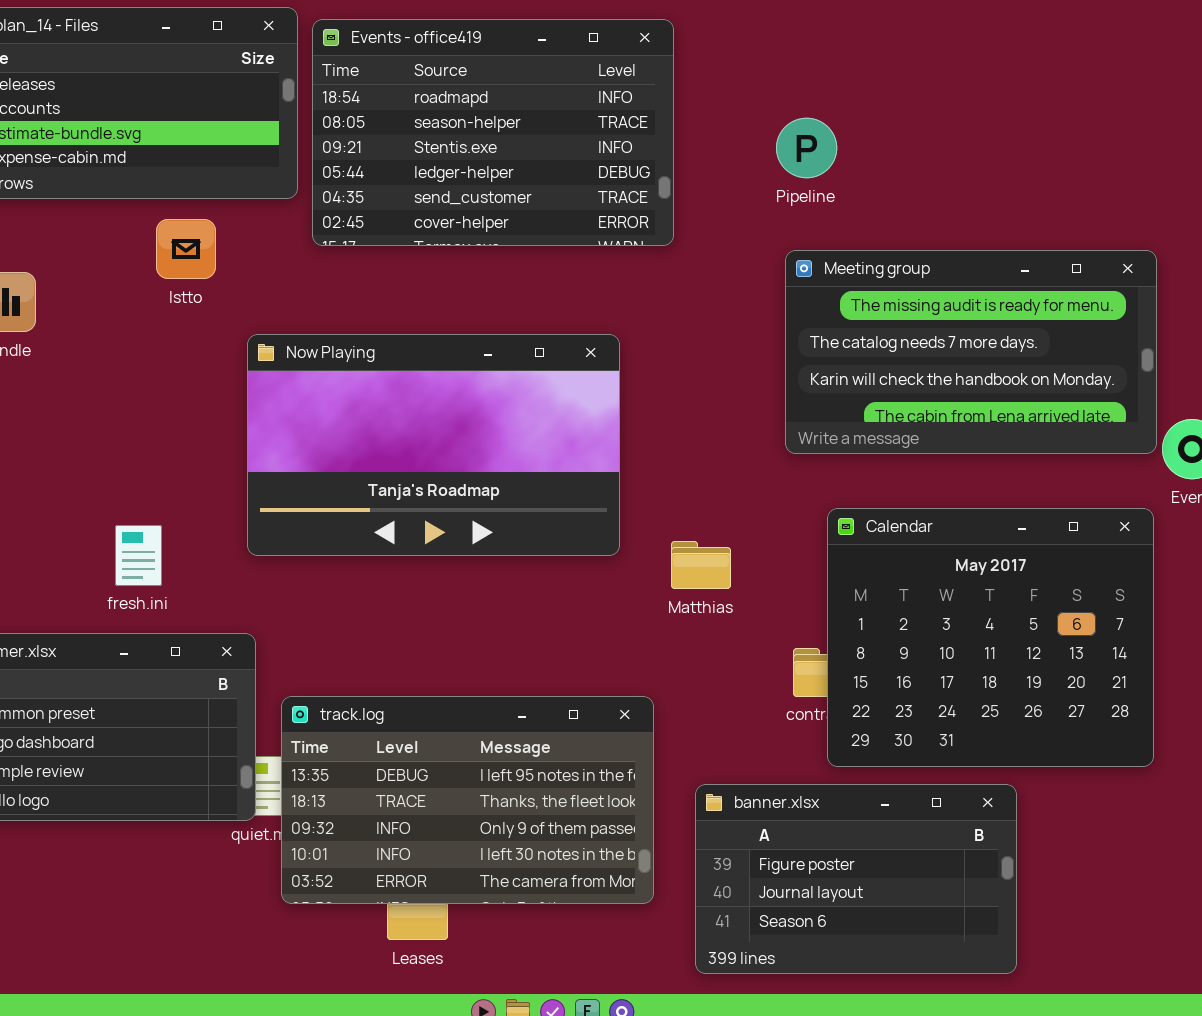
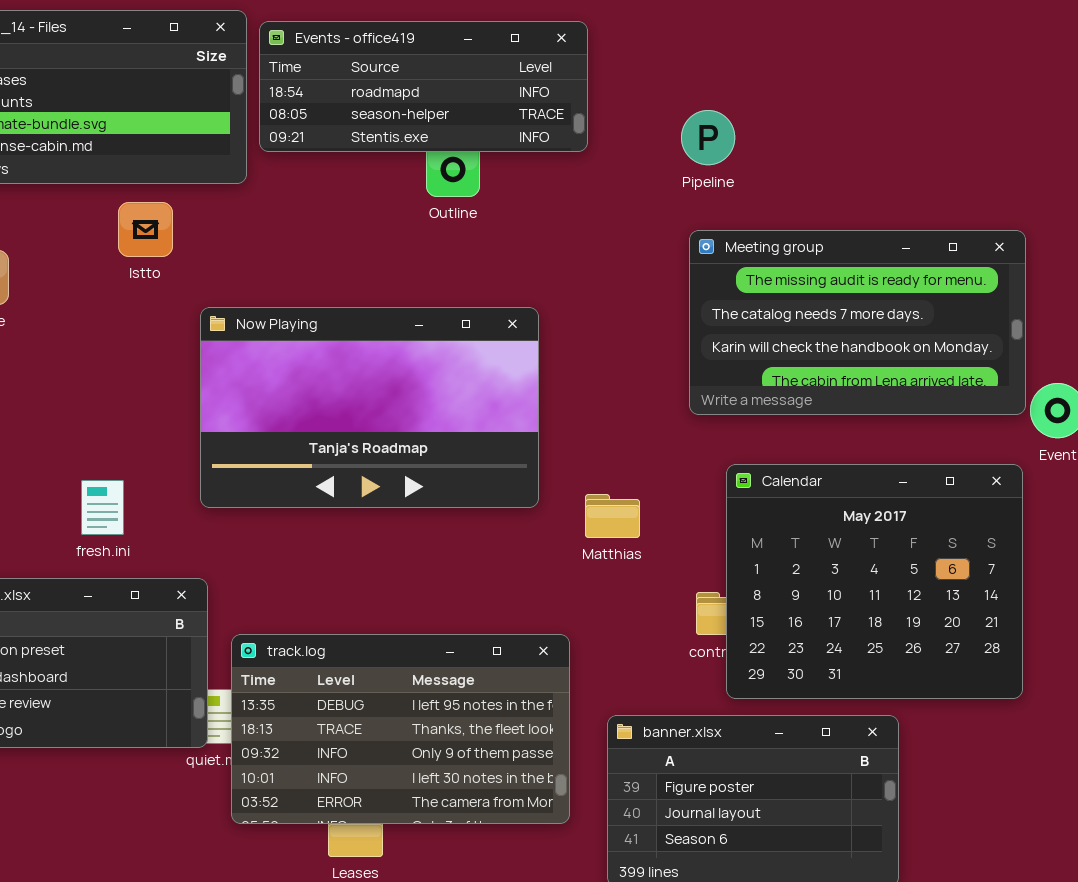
Events - office419: [312,19,674,246] -> [259,21,588,152], resized

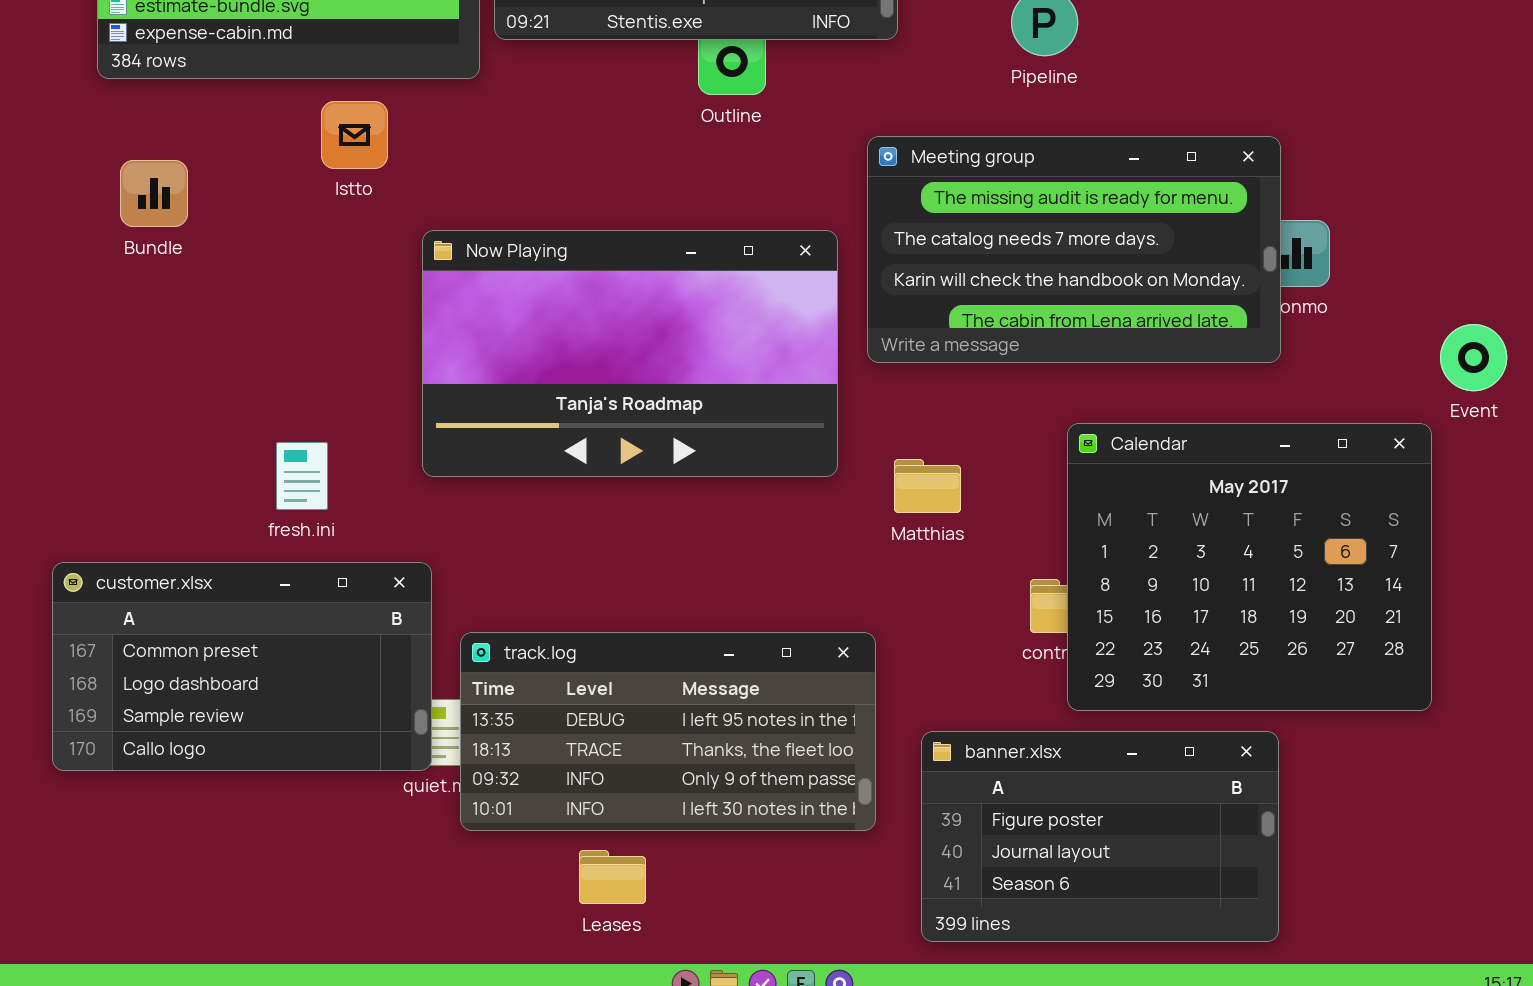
Meeting group: [689,230,1026,415] -> [867,136,1281,363], moved
track.log: [231,634,570,824] -> [460,632,876,831], resized

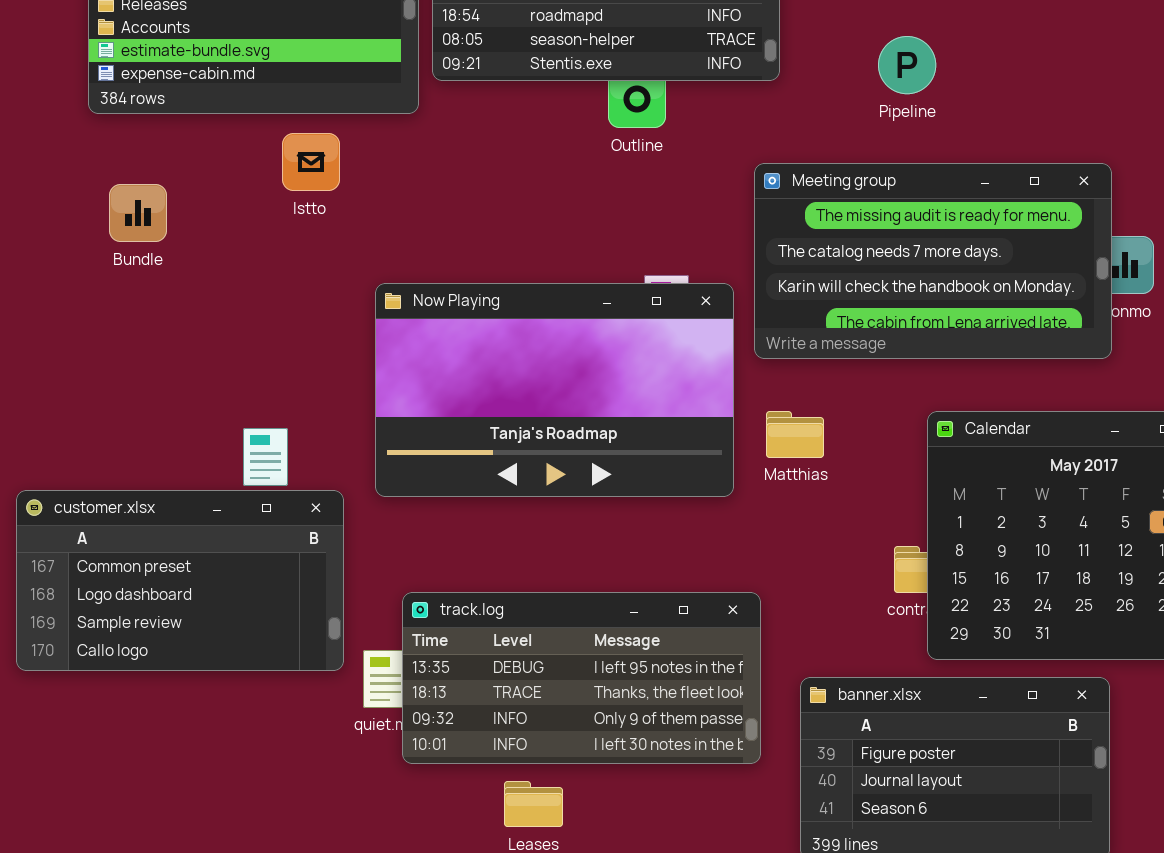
Now Playing: [422,230,838,477] -> [375,283,734,497], moved
Matthias: [894,459,961,513] -> [766,411,824,458], moved
customer.xlsx: [52,562,432,771] -> [16,490,344,671], moved

